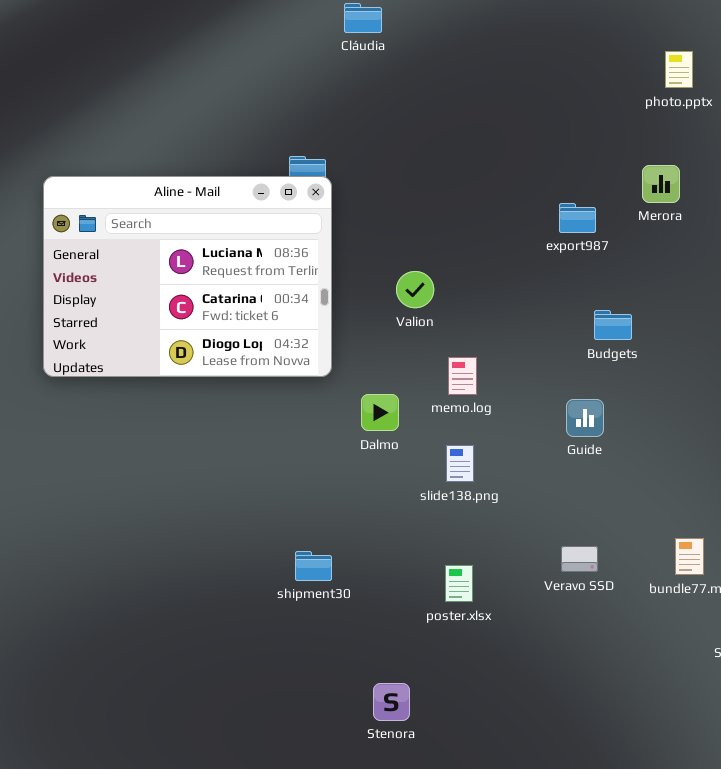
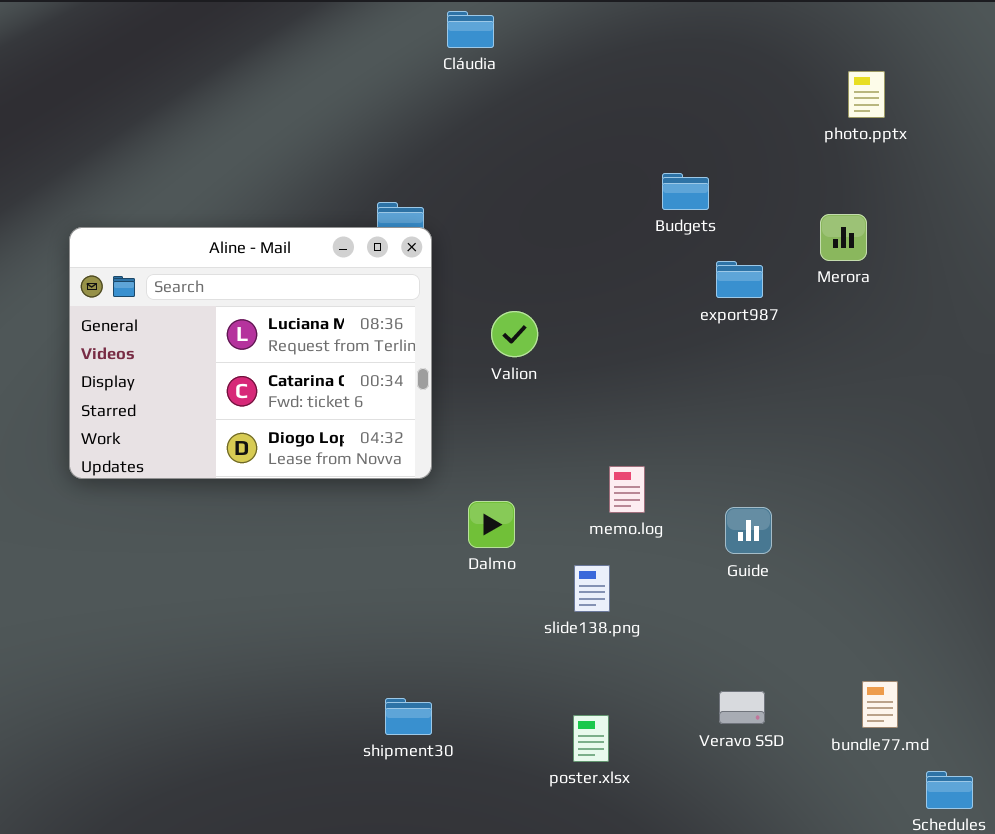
Valion: [396,271,434,308] -> [491,311,538,357], moved
Budgets: [594,310,632,340] -> [662,173,709,210], moved
memo.log: [448,357,477,395] -> [609,466,645,513], moved

